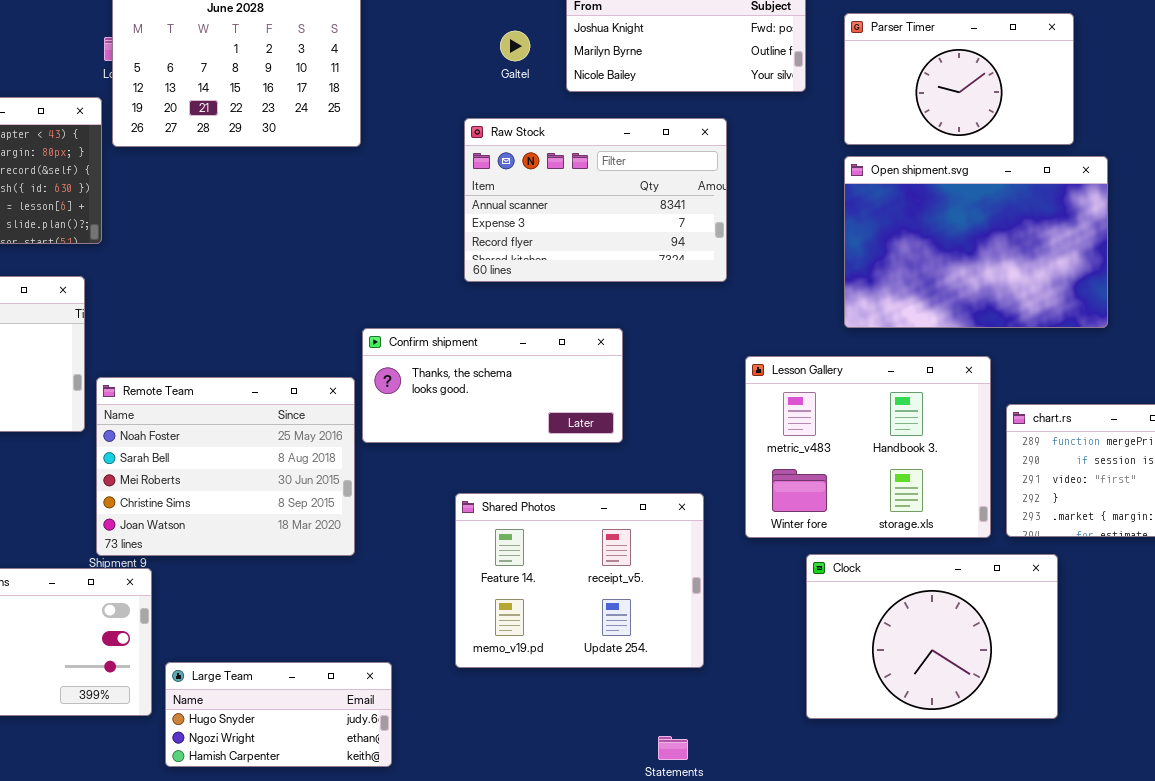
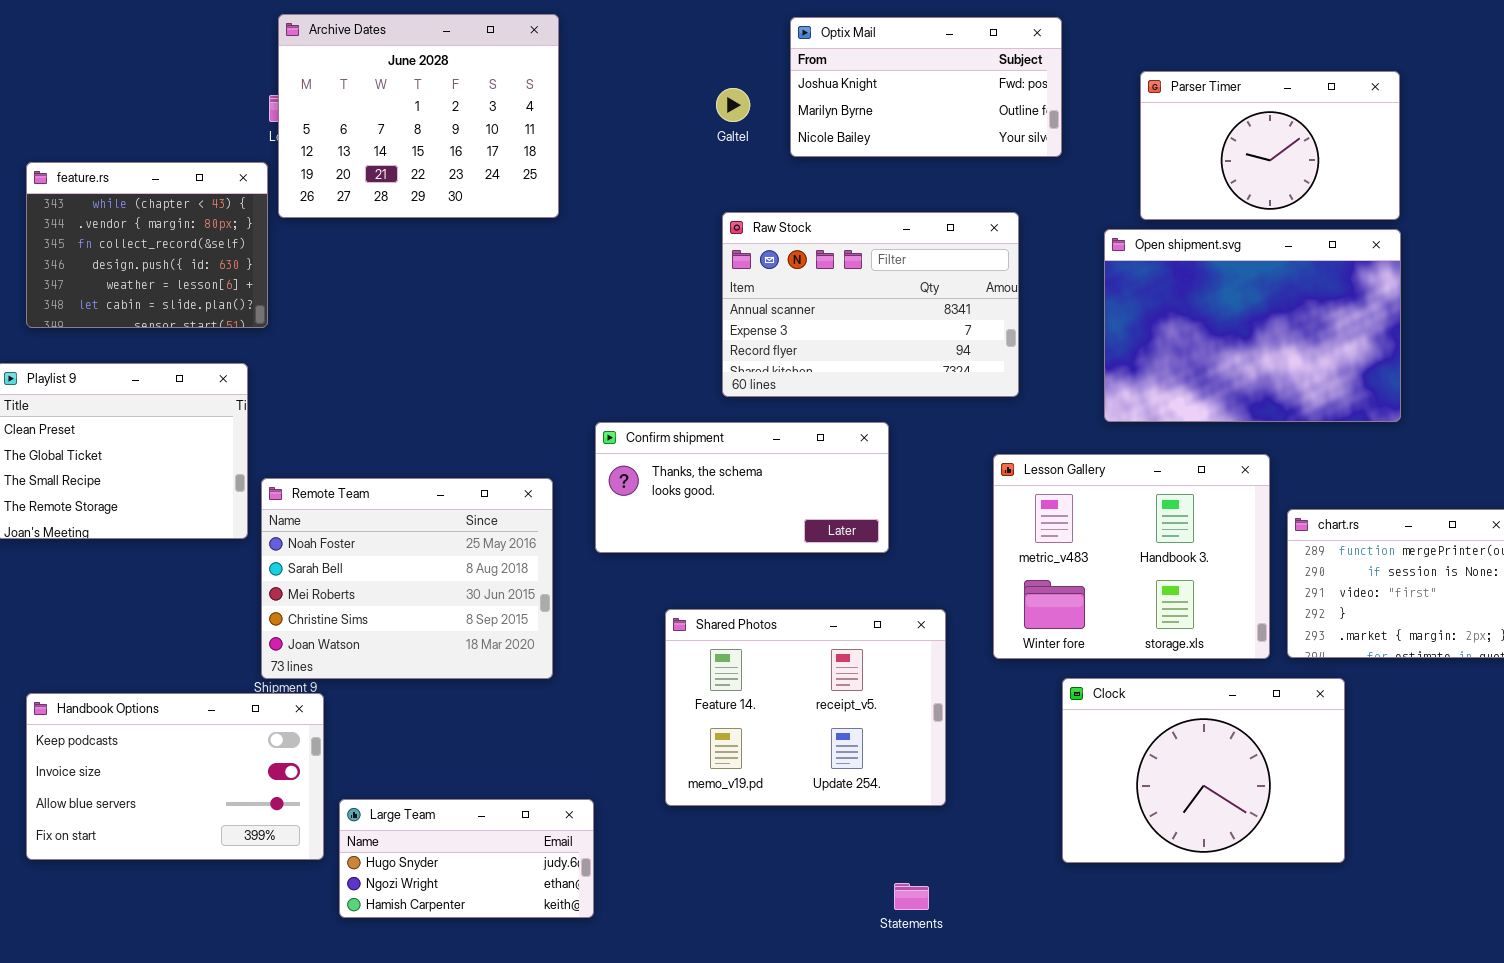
Parser Timer: [844,13,1074,145] -> [1140,71,1400,220], moved
Raw Stock: [464,118,727,282] -> [722,212,1019,397], moved
Confirm shipment: [362,328,623,443] -> [595,422,889,553], moved

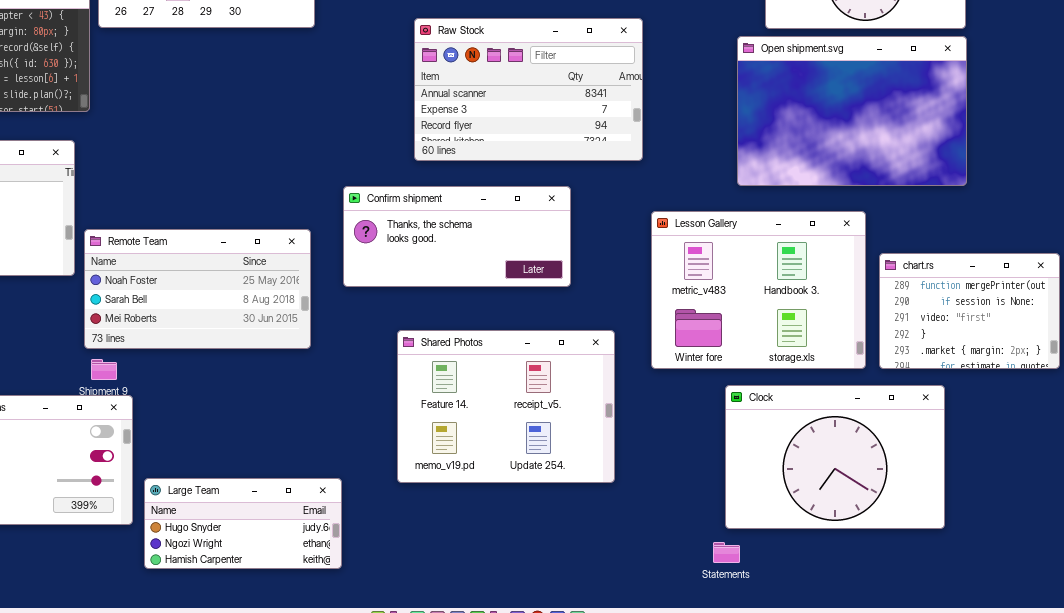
Raw Stock: [722,212,1019,397] -> [414,18,643,161], moved
Remote Team: [261,478,553,679] -> [84,229,311,349], resized
Clock: [1062,678,1345,863] -> [725,385,945,529], moved
Statements: [894,883,929,910] -> [713,542,740,563], moved

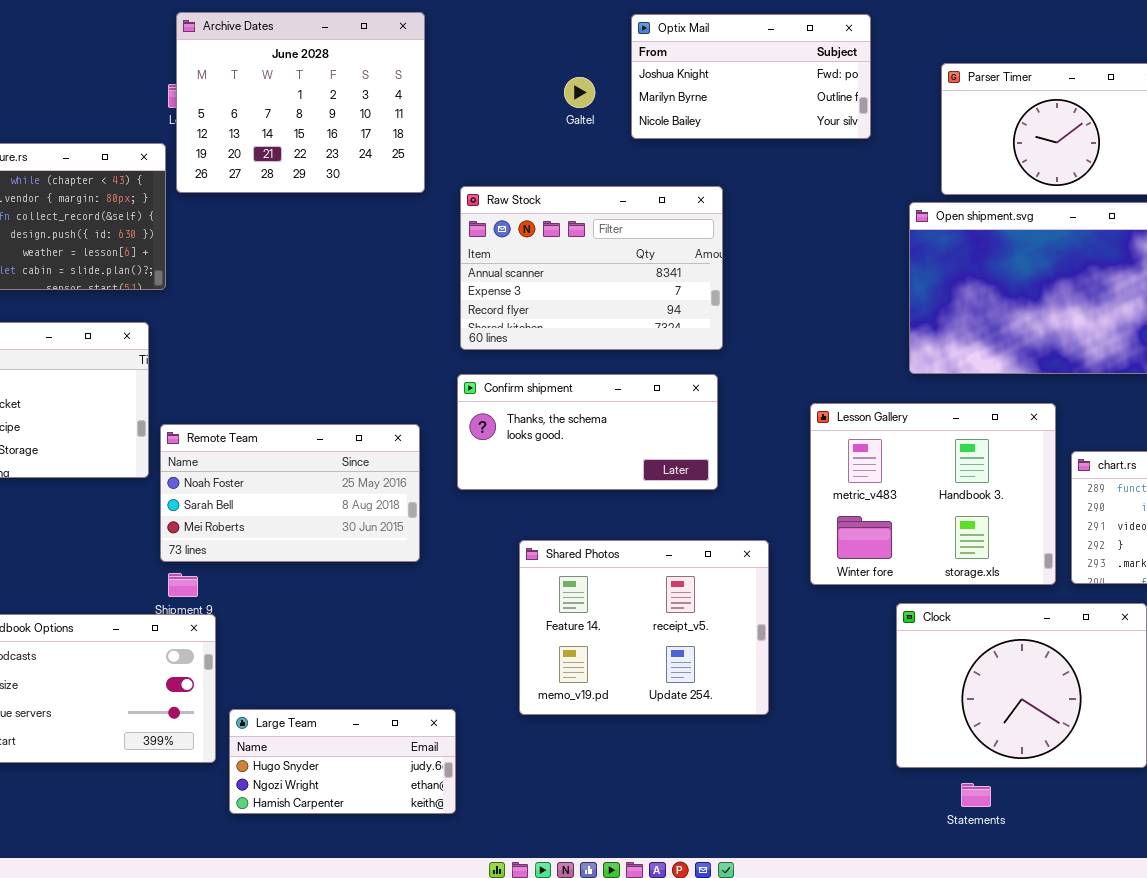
Raw Stock: [414,18,643,161] -> [460,186,723,350], moved
Statements: [713,542,740,563] -> [961,783,991,807], moved

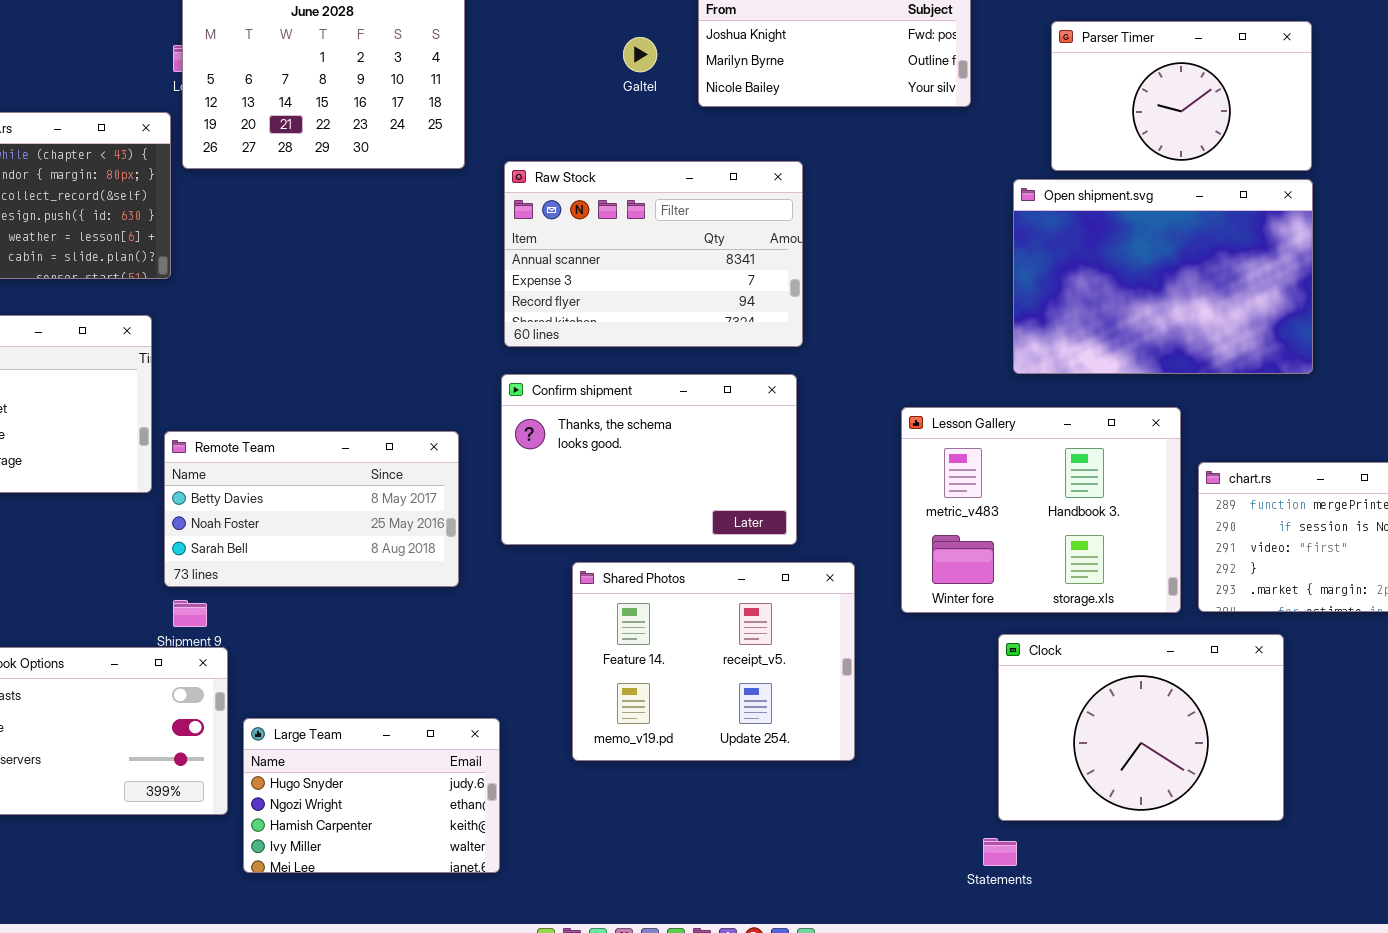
Confirm shipment: [457,374,718,490] -> [501,374,797,545], resized
Remote Team: [160,424,420,562] -> [164,431,459,587], scrolled up 1 row
Large Team: [229,709,456,814] -> [243,718,500,873], resized
Statements: [961,783,991,807] -> [983,838,1017,866], moved

